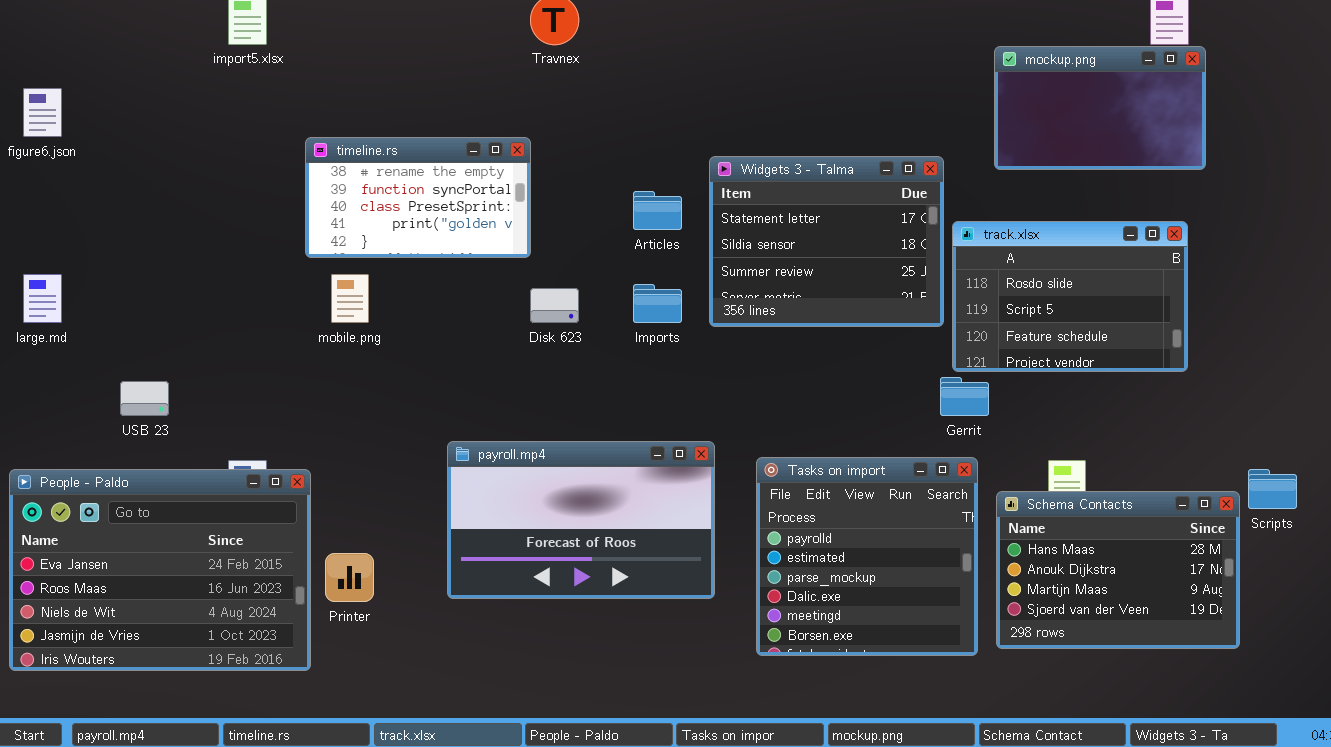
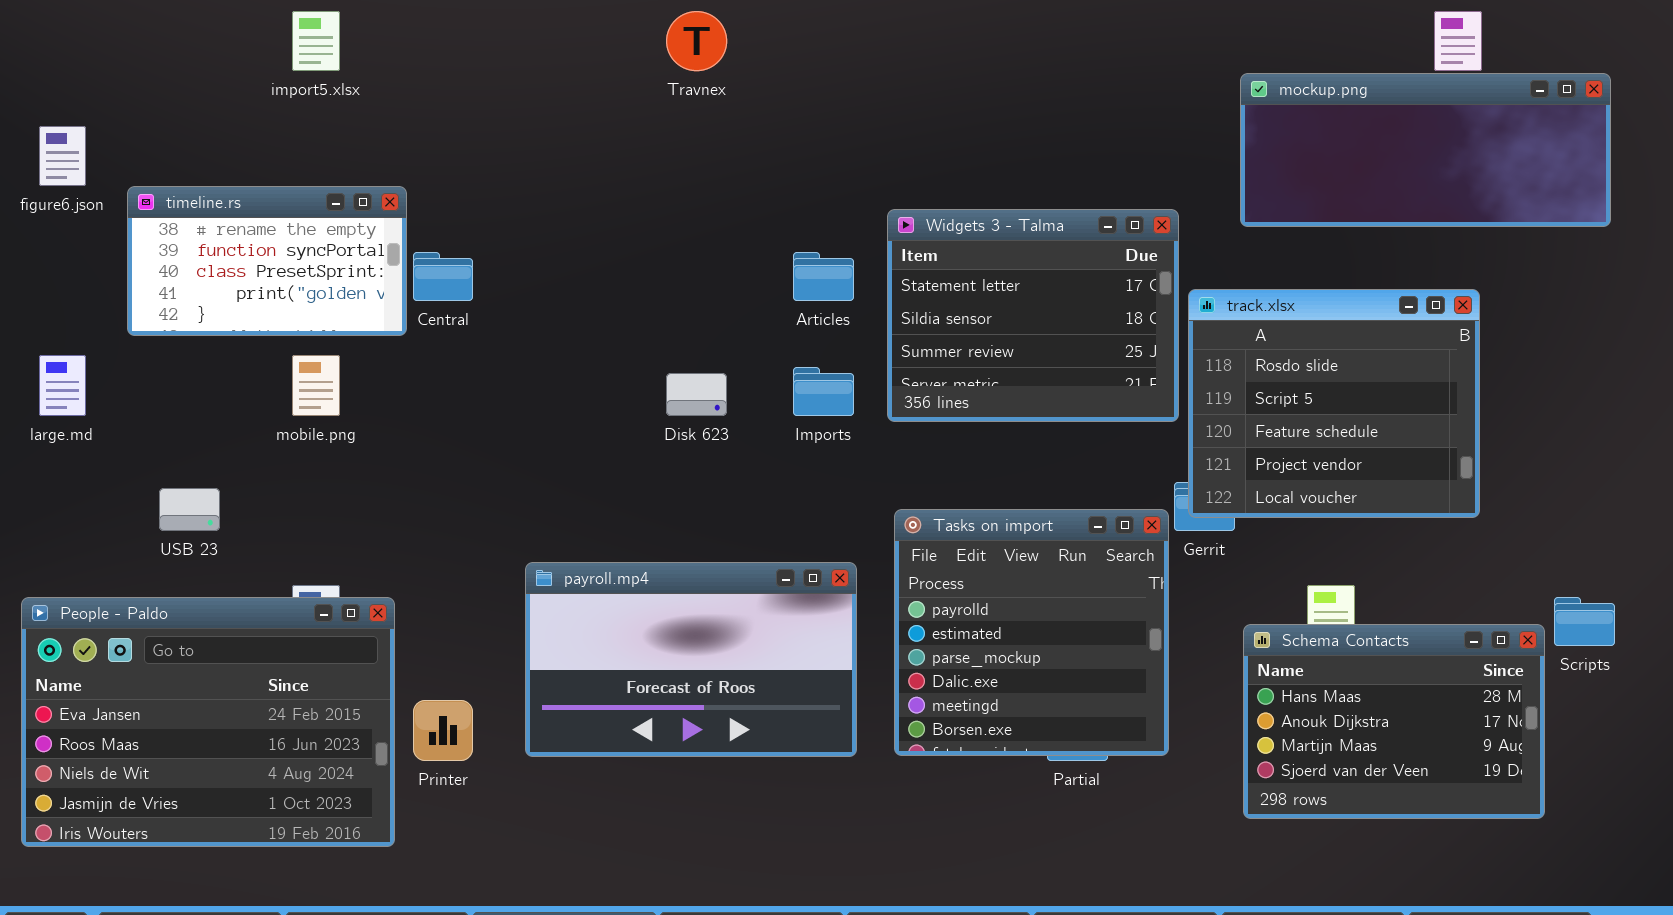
mockup.png: [994,46,1206,170] -> [1240,73,1611,227], resized
timeline.rs: [305,137,531,258] -> [127,186,407,336], moved
track.xlsx: [952,221,1188,372] -> [1188,289,1480,518], resized
mobile.png: [331,274,369,323] -> [292,355,340,416], moved
payroll.mp4: [447,441,715,599] -> [525,562,857,757], moved
Tasks on import: [756,457,978,656] -> [894,509,1169,756], moved

